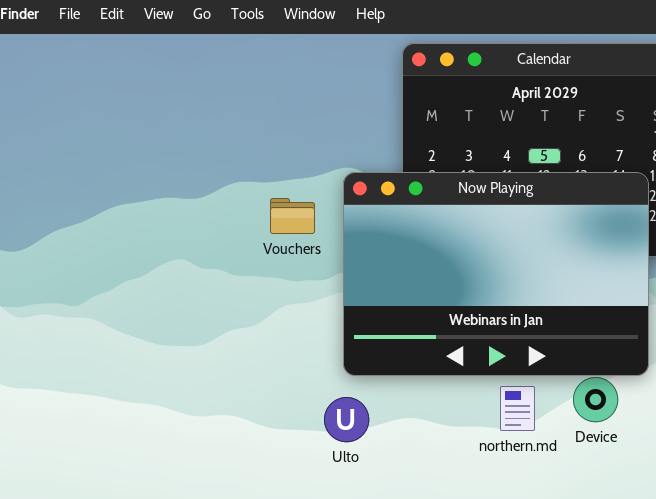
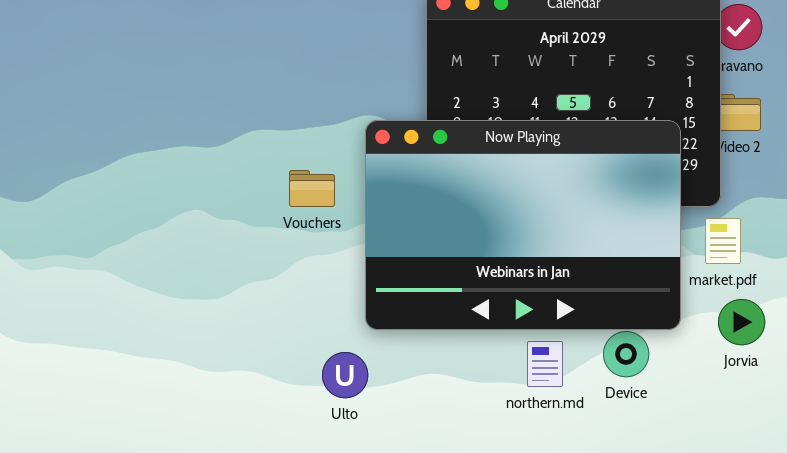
Vouchers: [270,198,315,234] -> [289,170,335,207], moved
Ulto: [324,397,369,442] -> [322,352,368,398], moved

